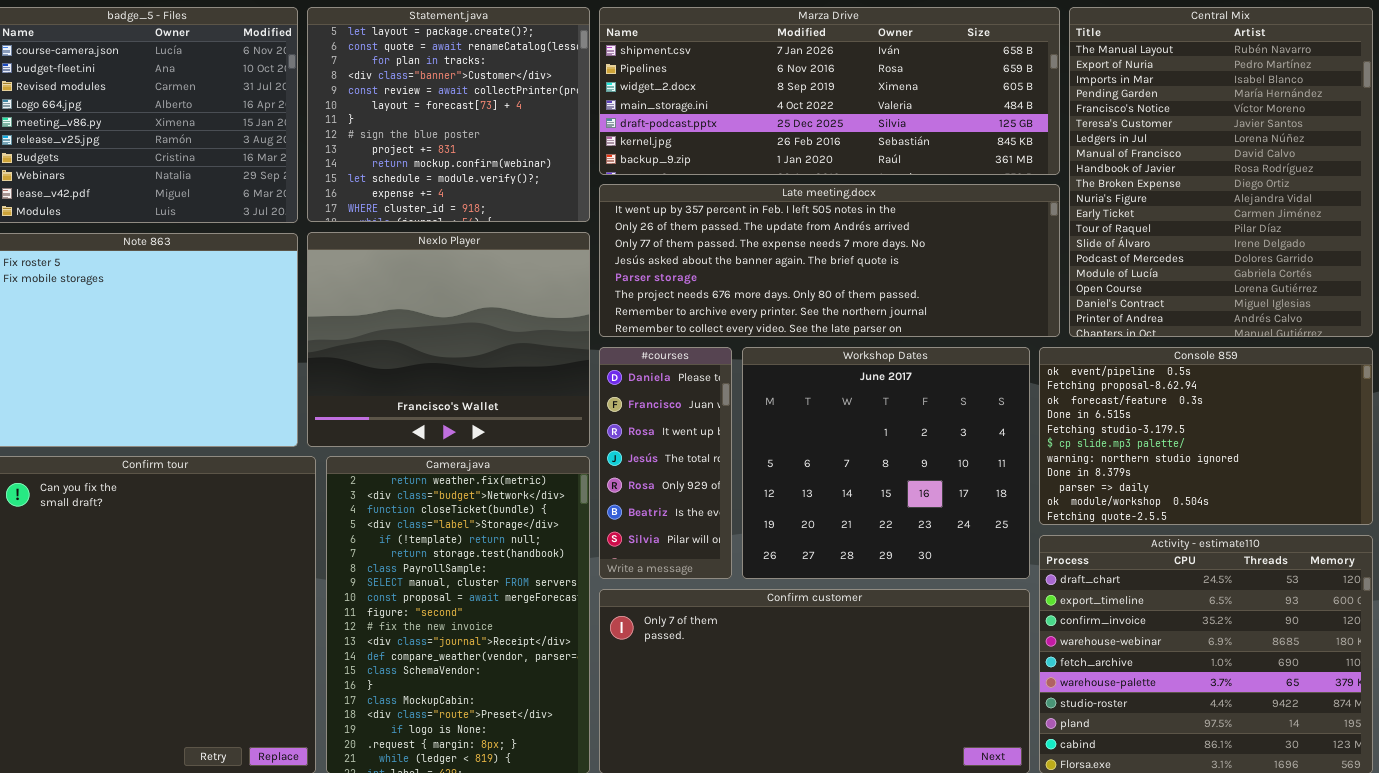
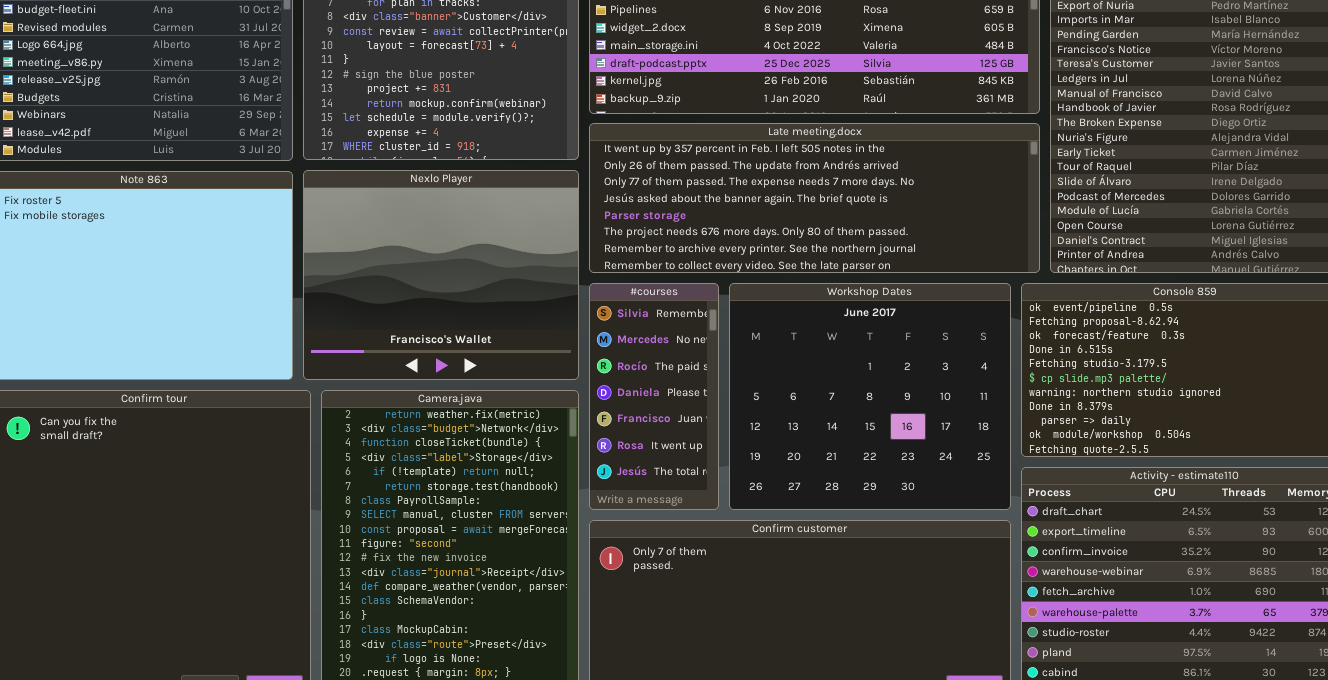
#courses: [599,347,732,579] -> [589,283,719,510], scrolled up 3 rows

